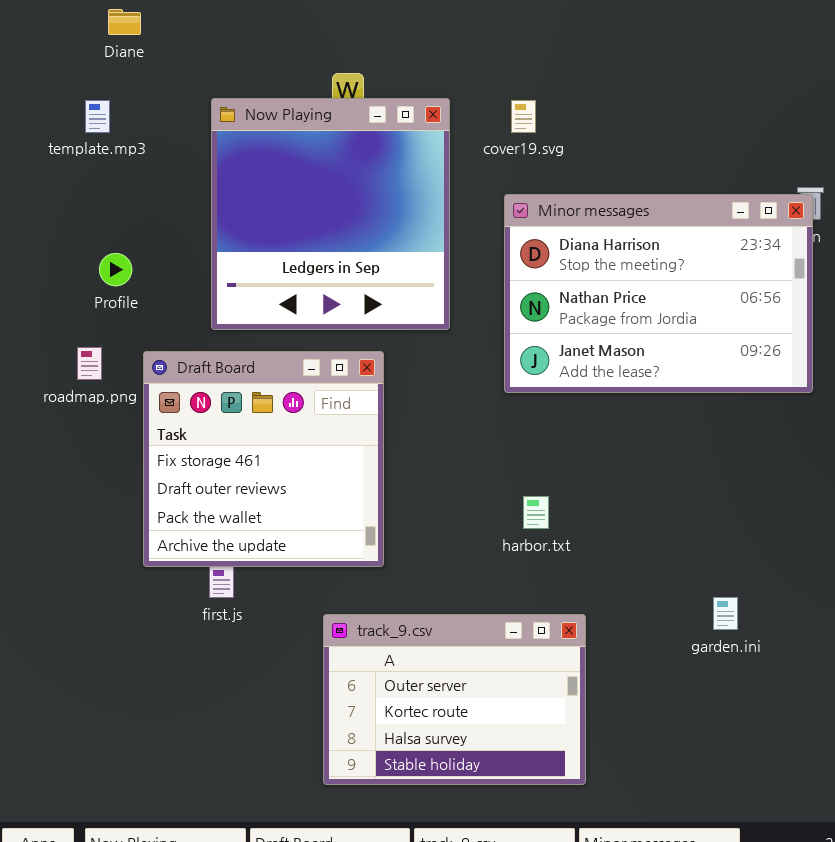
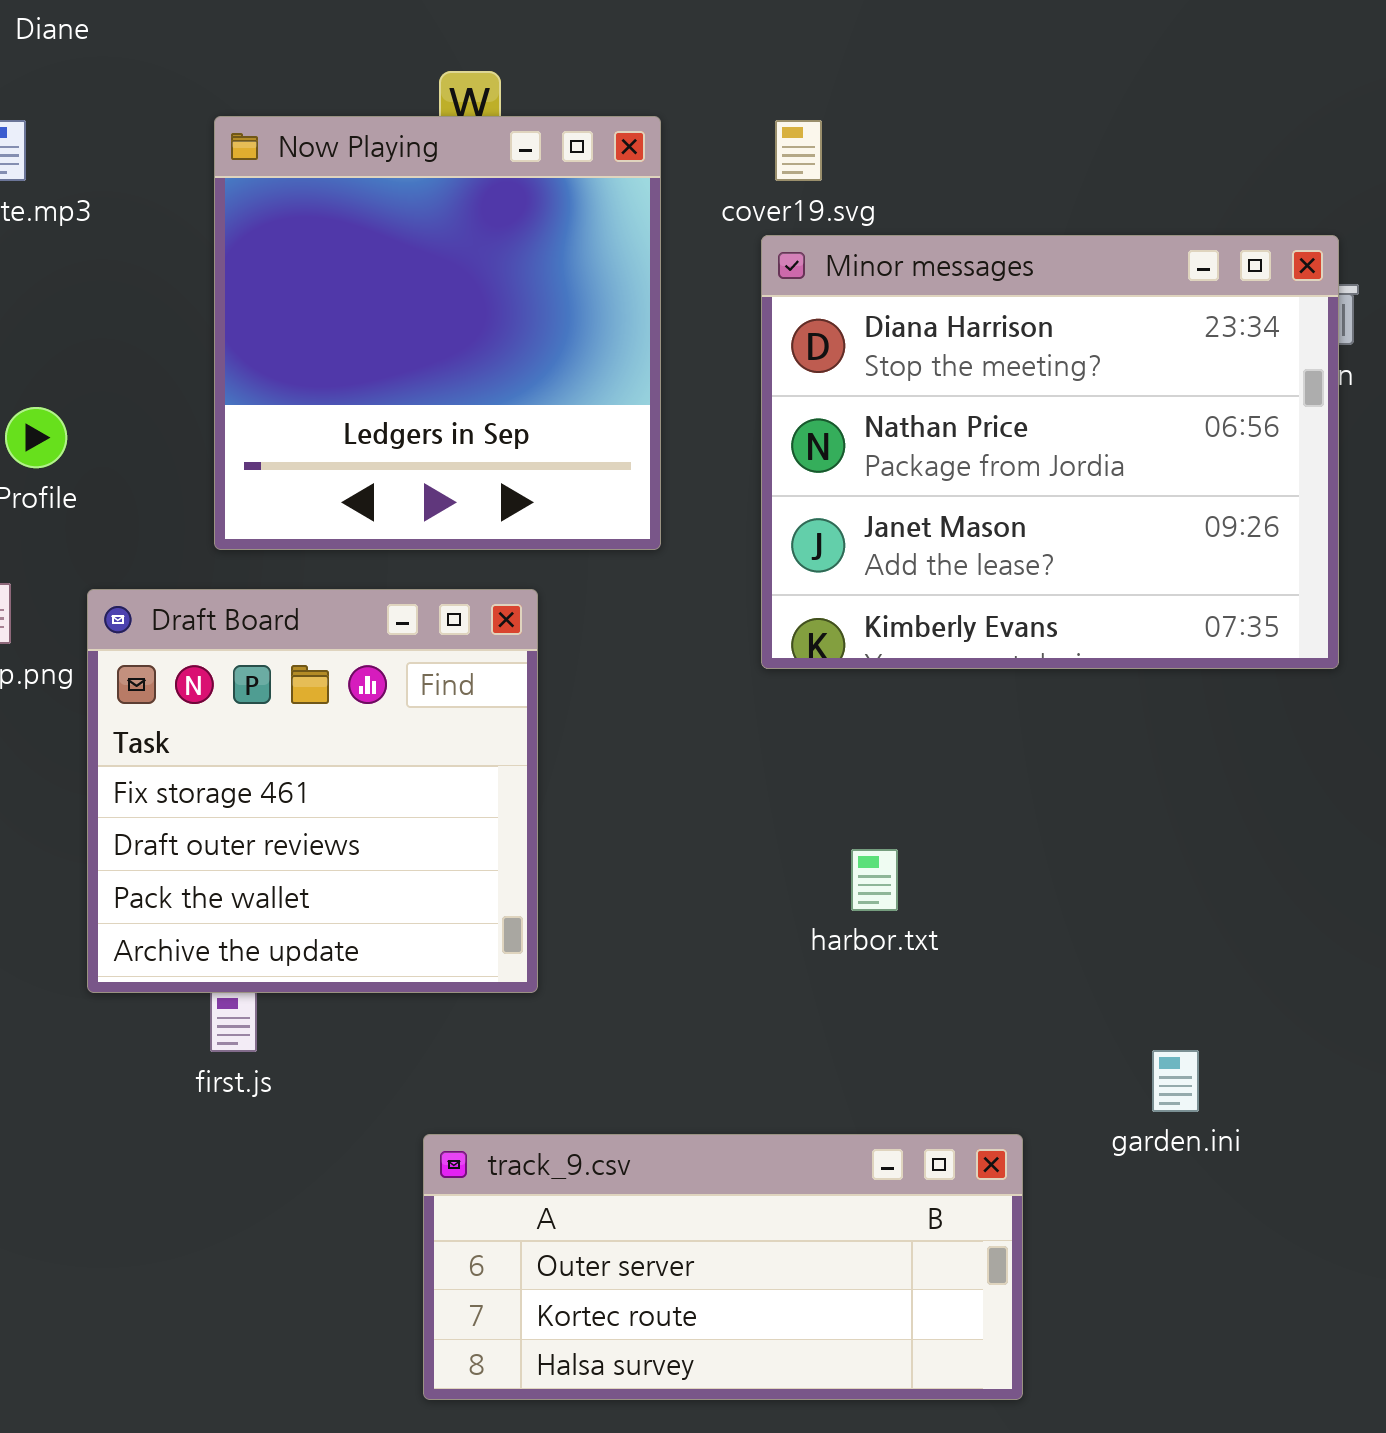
Minor messages: [504,194,813,393] -> [761,235,1339,669], resized
harbor.txt: [523,496,549,529] -> [851,849,898,911], moved
track_9.csv: [323,614,586,785] -> [423,1134,1023,1400], resized

